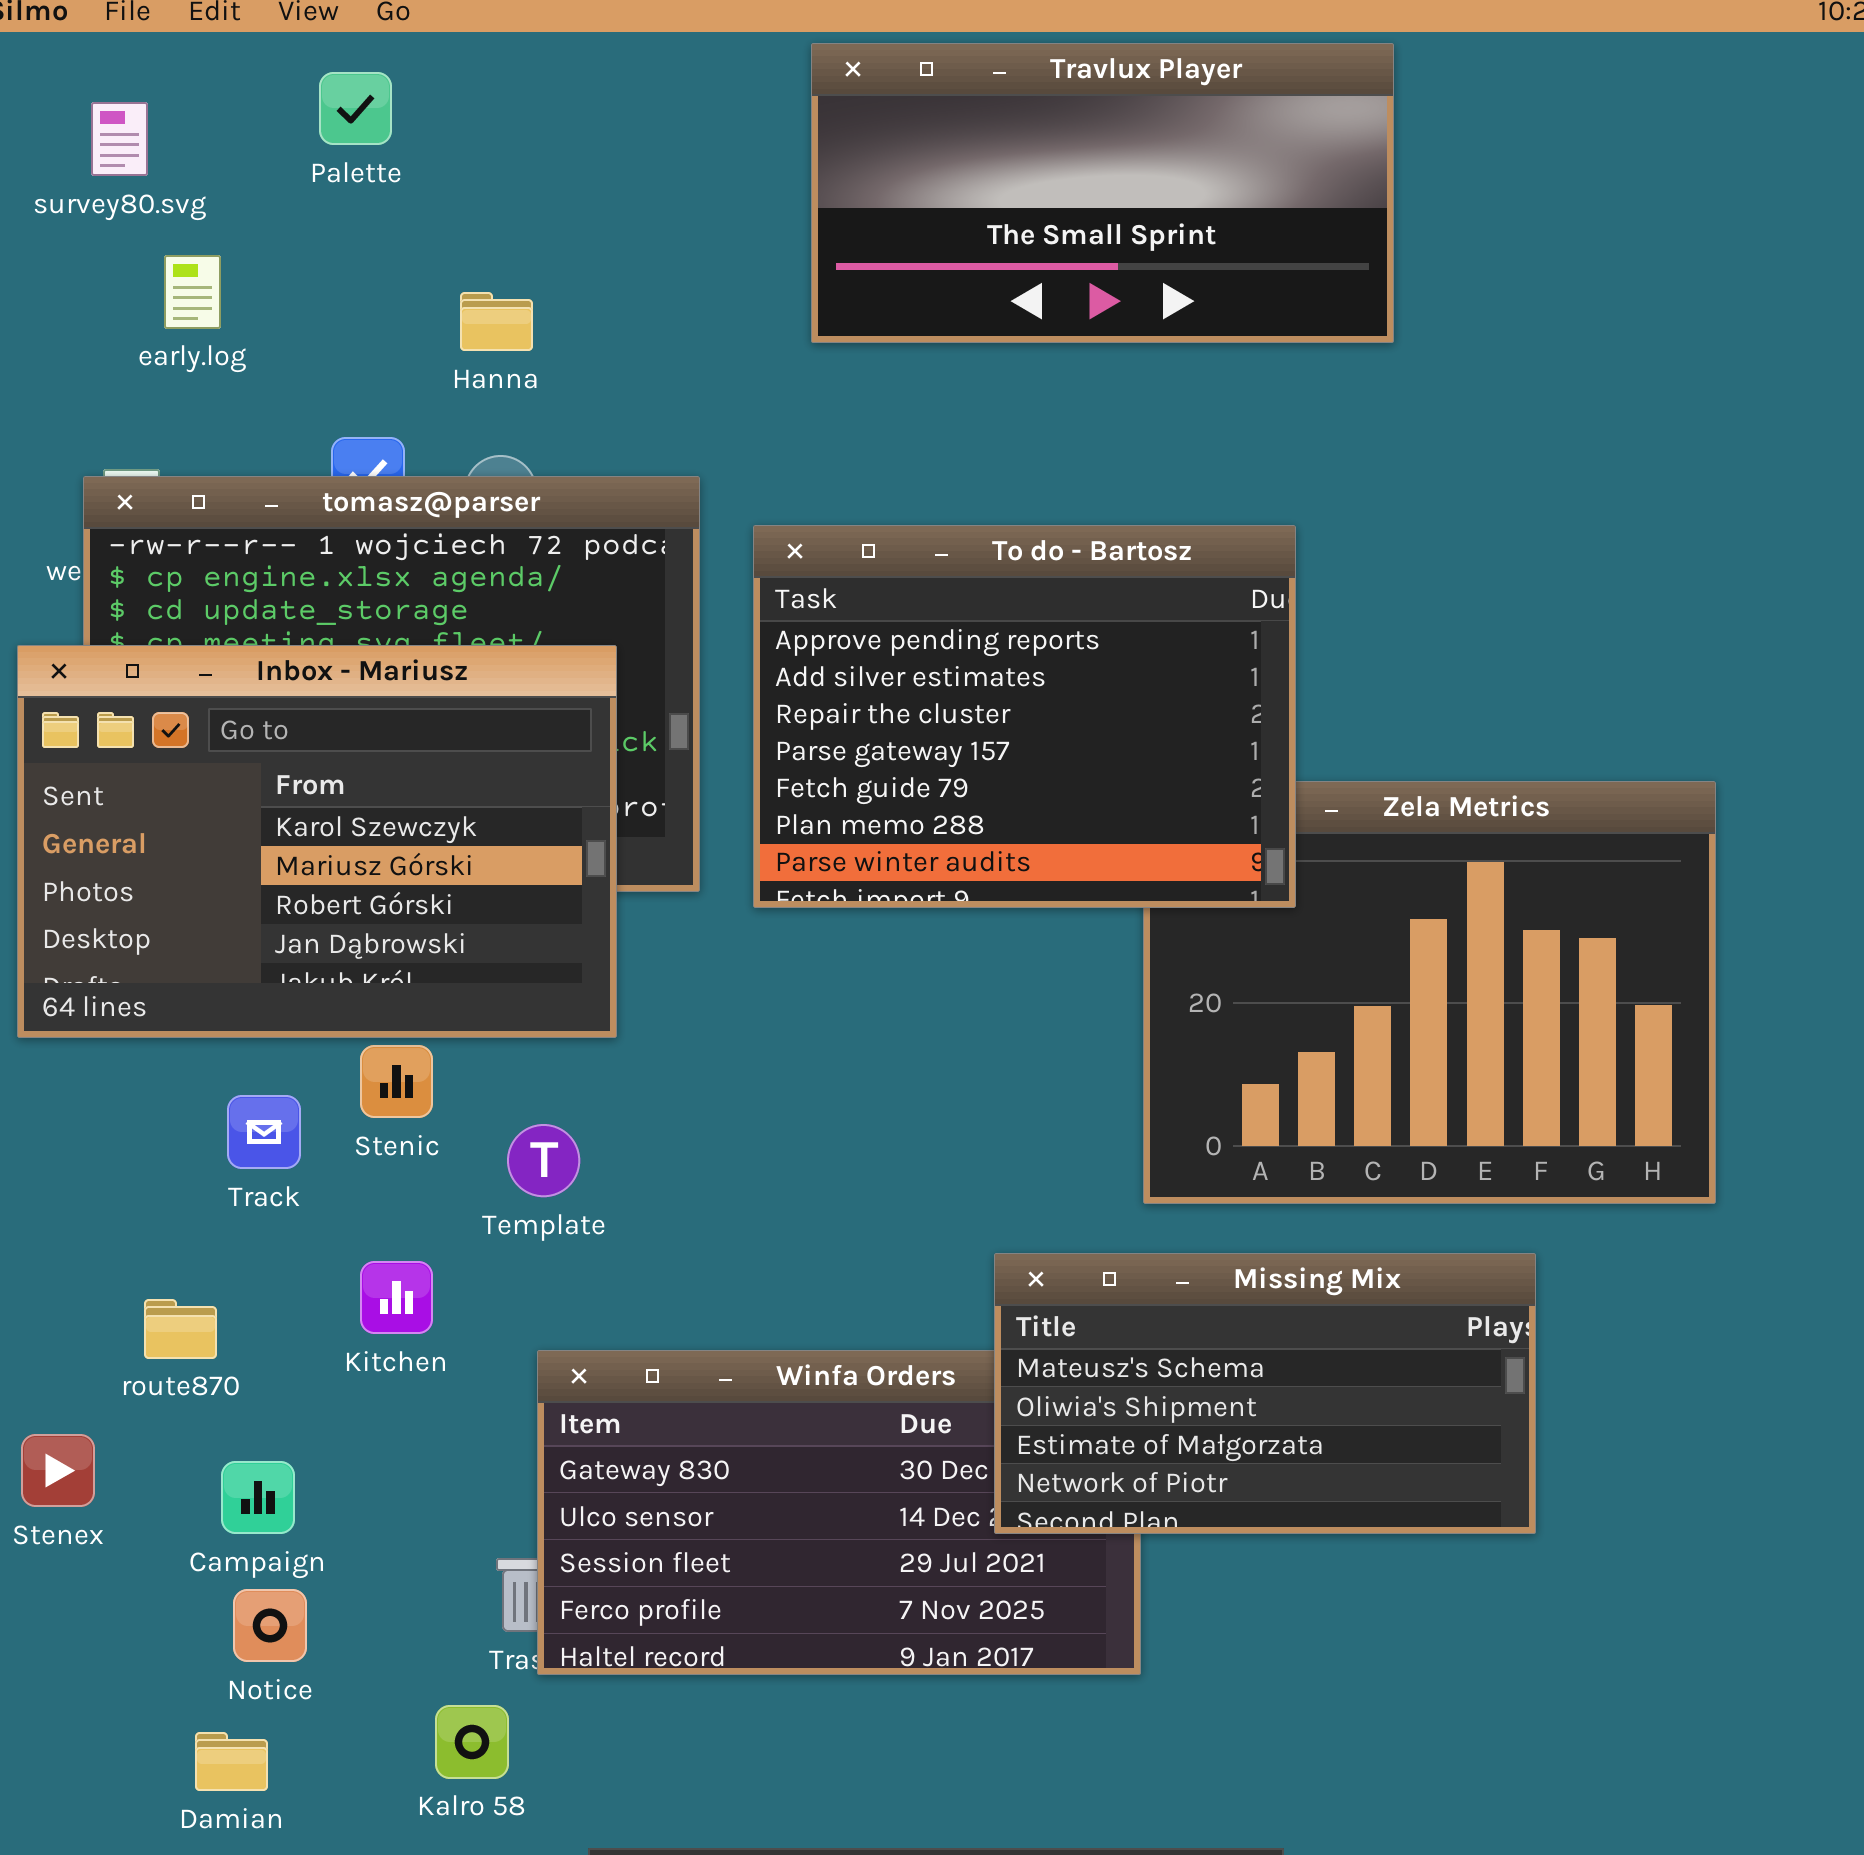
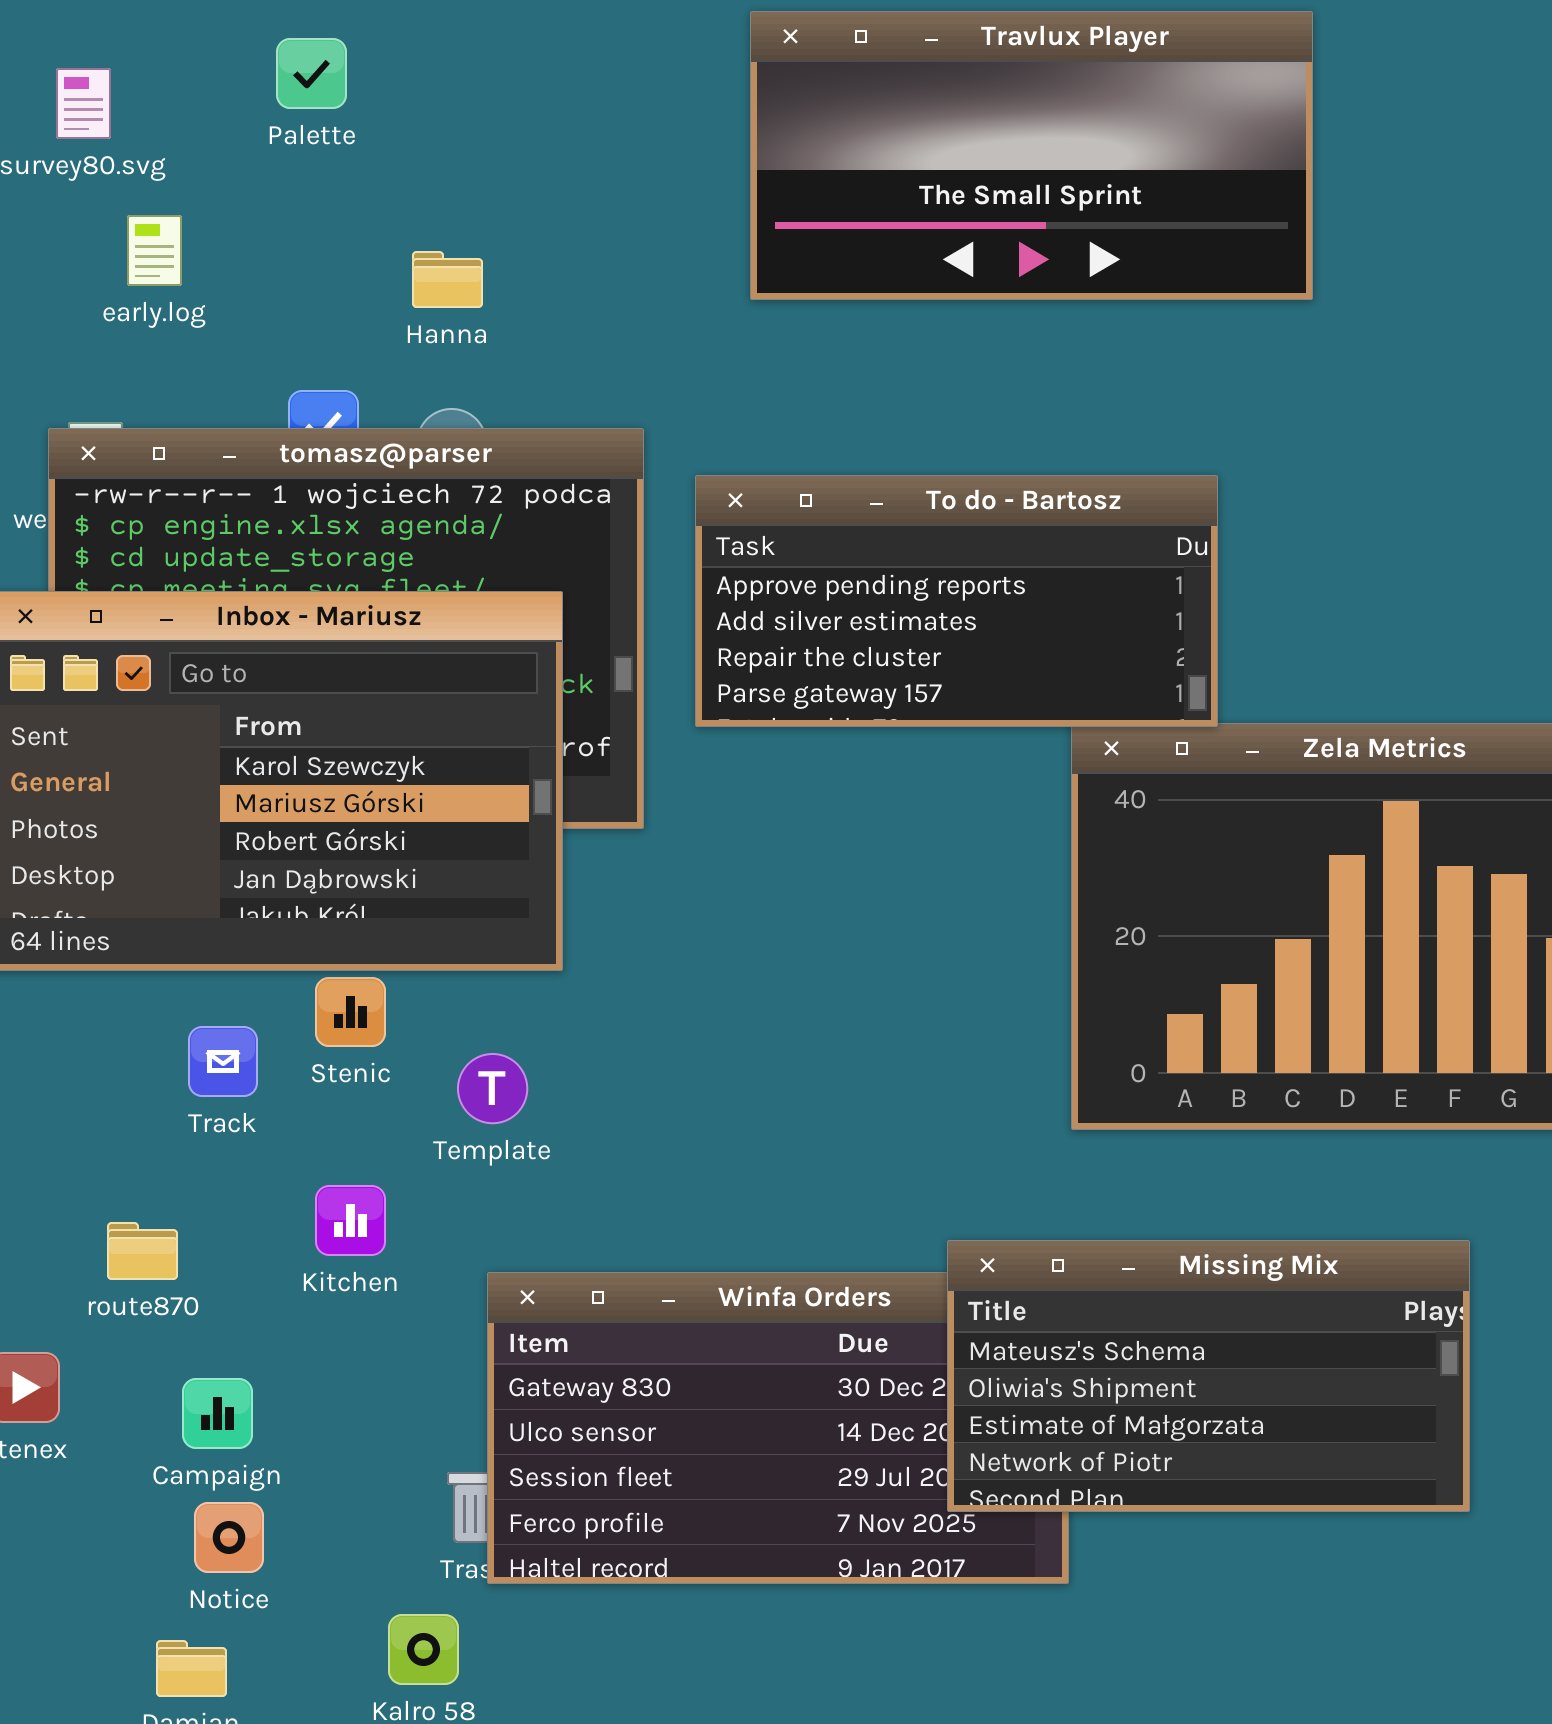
To do - Bartosz: [753,525,1296,908] -> [695,475,1218,727], resized
Missing Mix: [994,1253,1536,1534] -> [947,1240,1470,1512], moved

